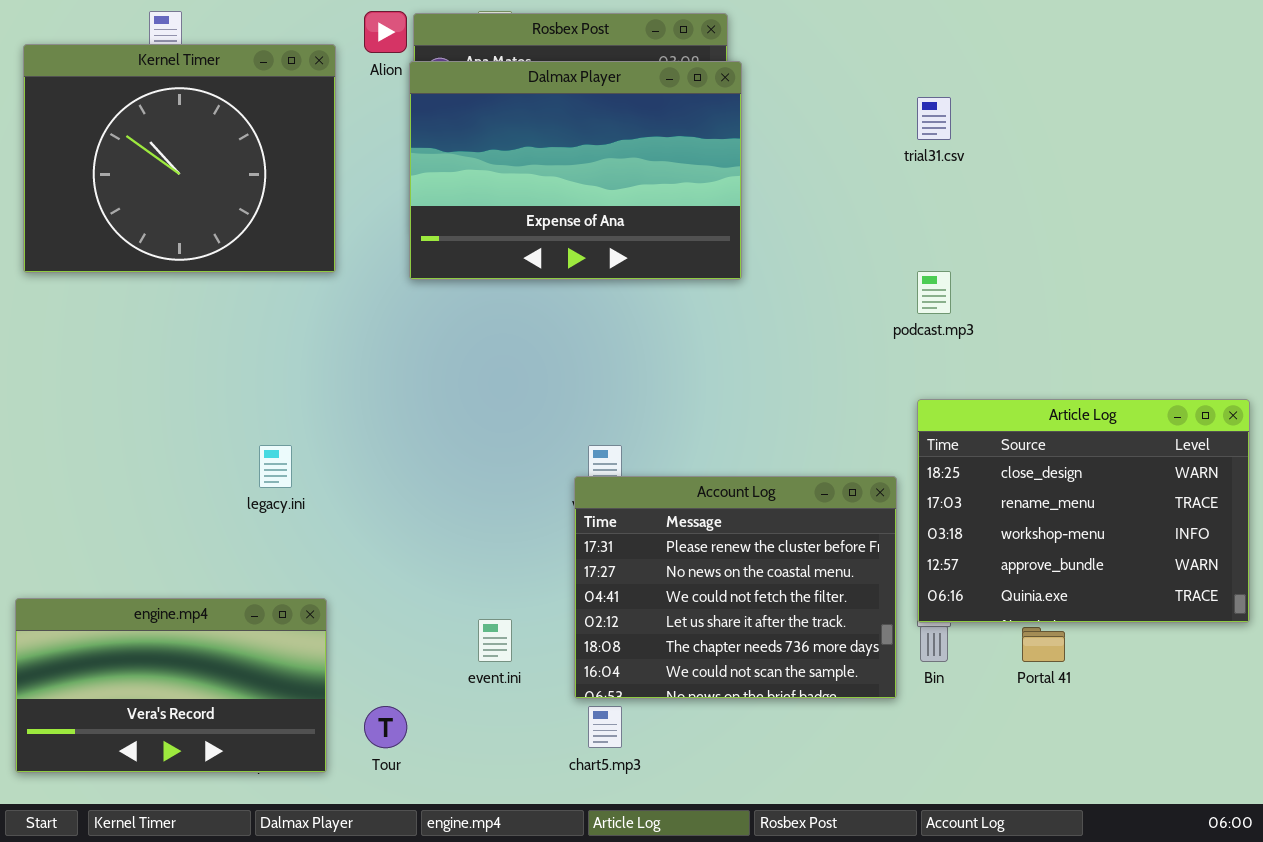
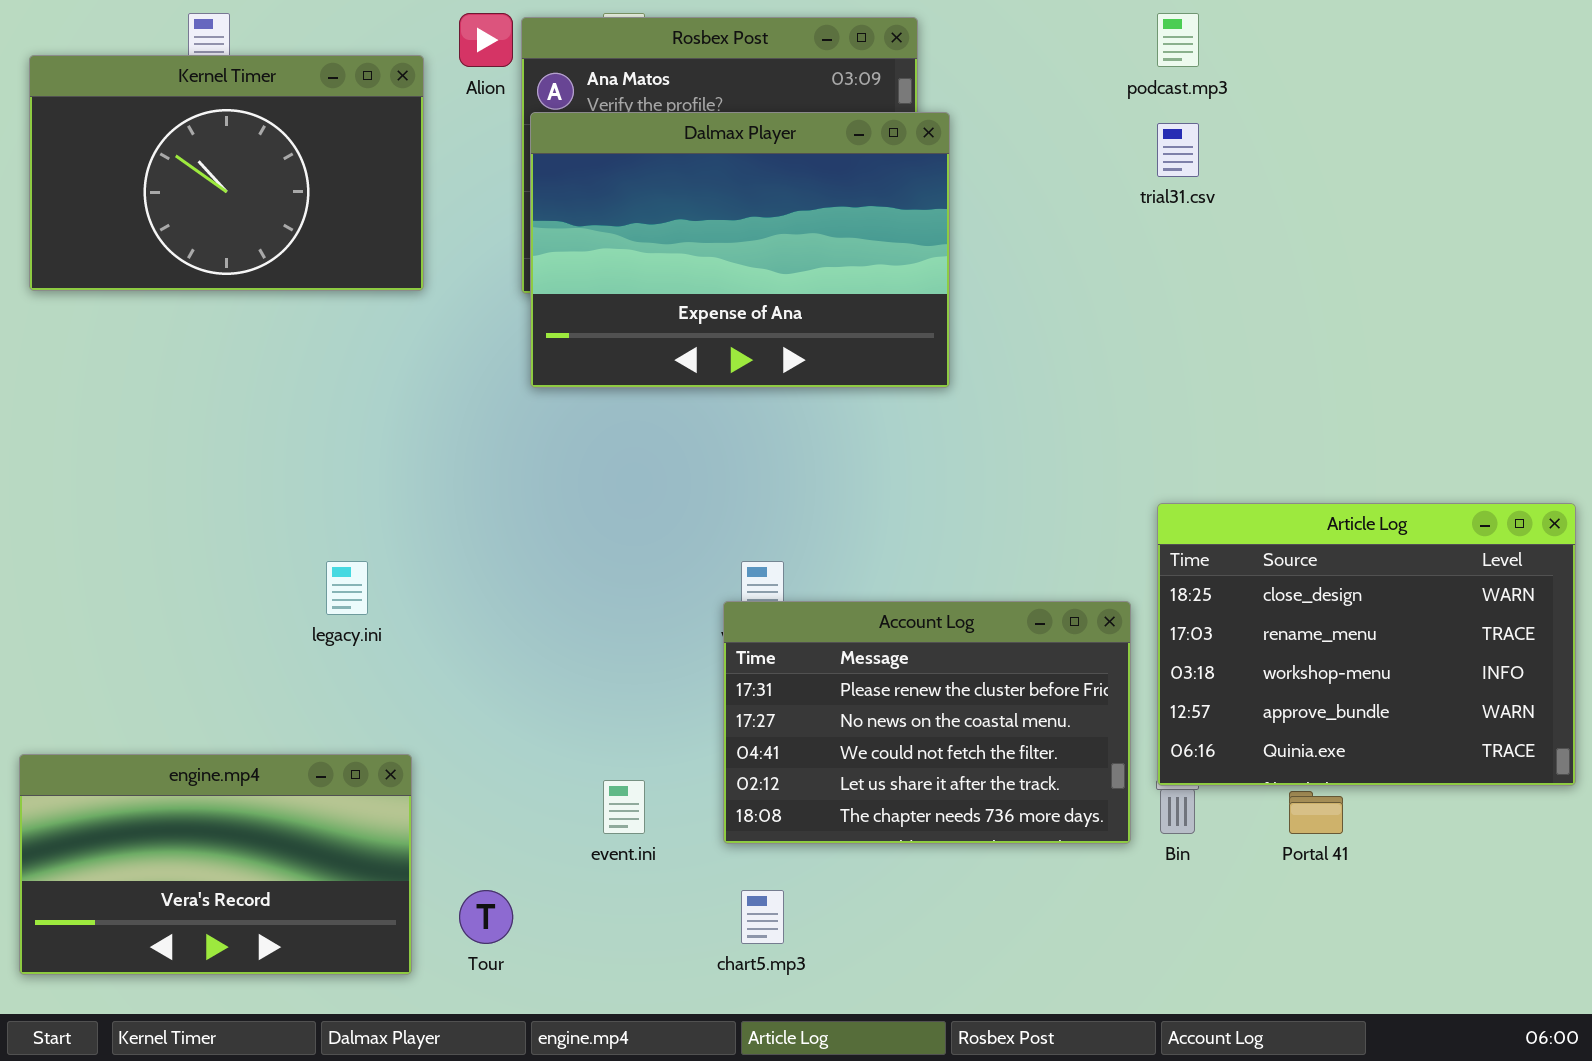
Kernel Timer: [23,44,336,273] -> [29,55,424,291], resized
Dalmax Player: [409,61,742,280] -> [530,112,950,388], moved
podcast.mp3: [917,271,951,314] -> [1157,13,1199,67], moved
Account Log: [574,476,897,699] -> [723,601,1131,844], resized

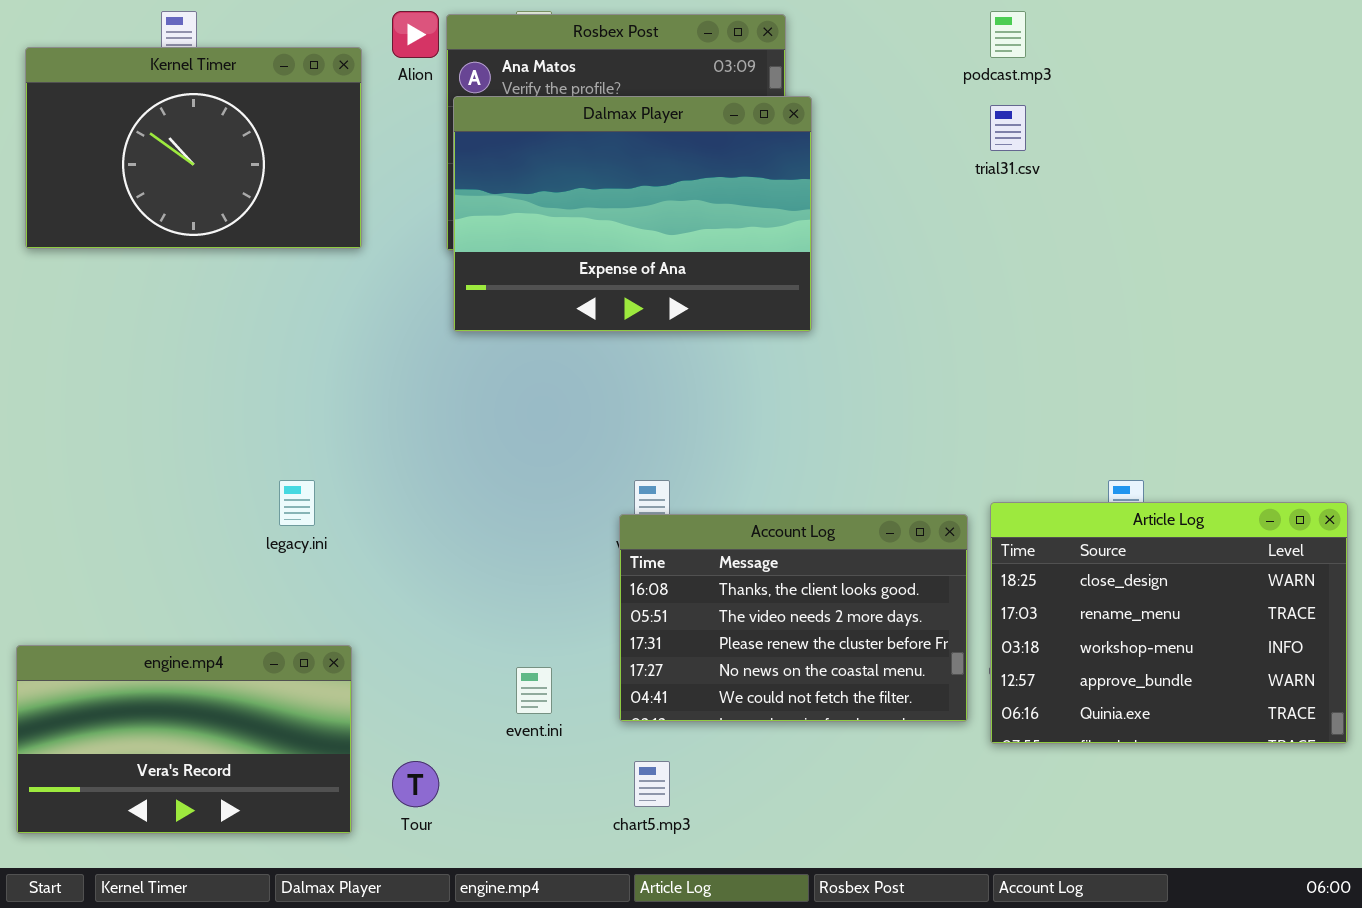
Article Log: [1157,503,1576,786] -> [990,502,1348,744], moved
Account Log: [723,601,1131,844] -> [619,514,968,722], scrolled up 2 rows

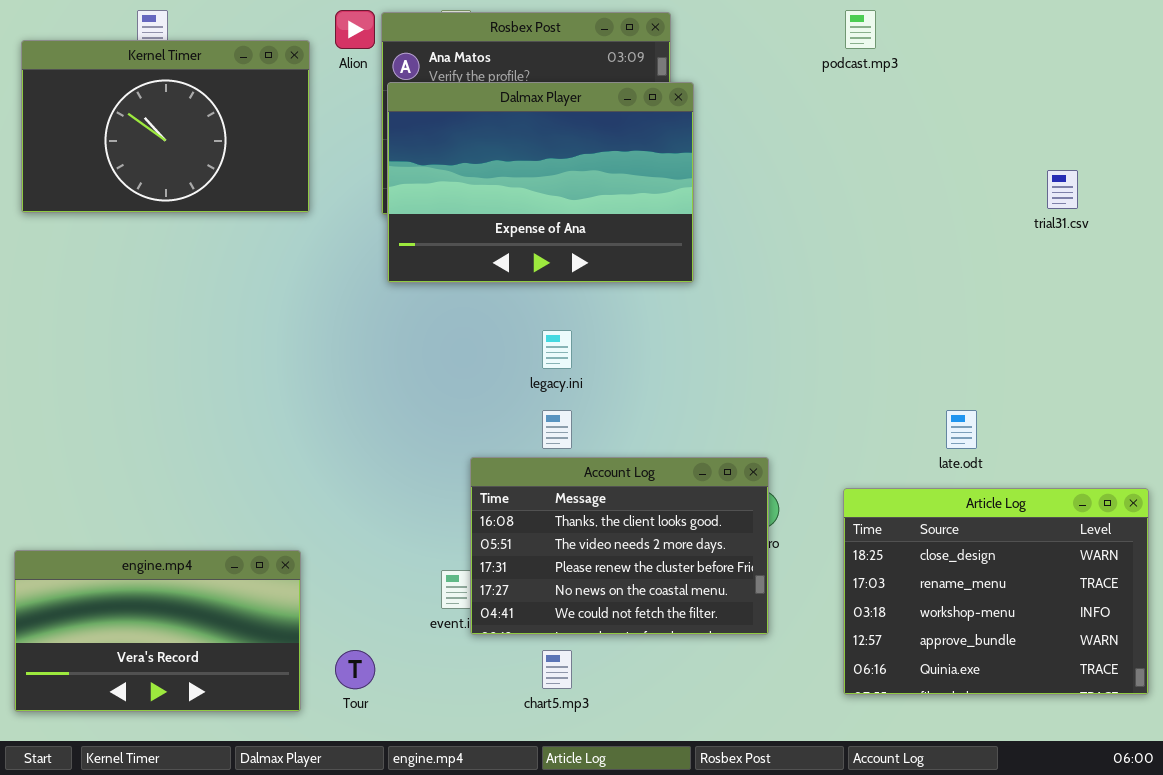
trial31.csv: [990,105,1026,151] -> [1047,170,1078,209], moved
legacy.ini: [279,480,315,526] -> [542,330,572,369], moved
Article Log: [990,502,1348,744] -> [843,488,1149,695], moved
Account Log: [619,514,968,722] -> [470,457,769,635], moved

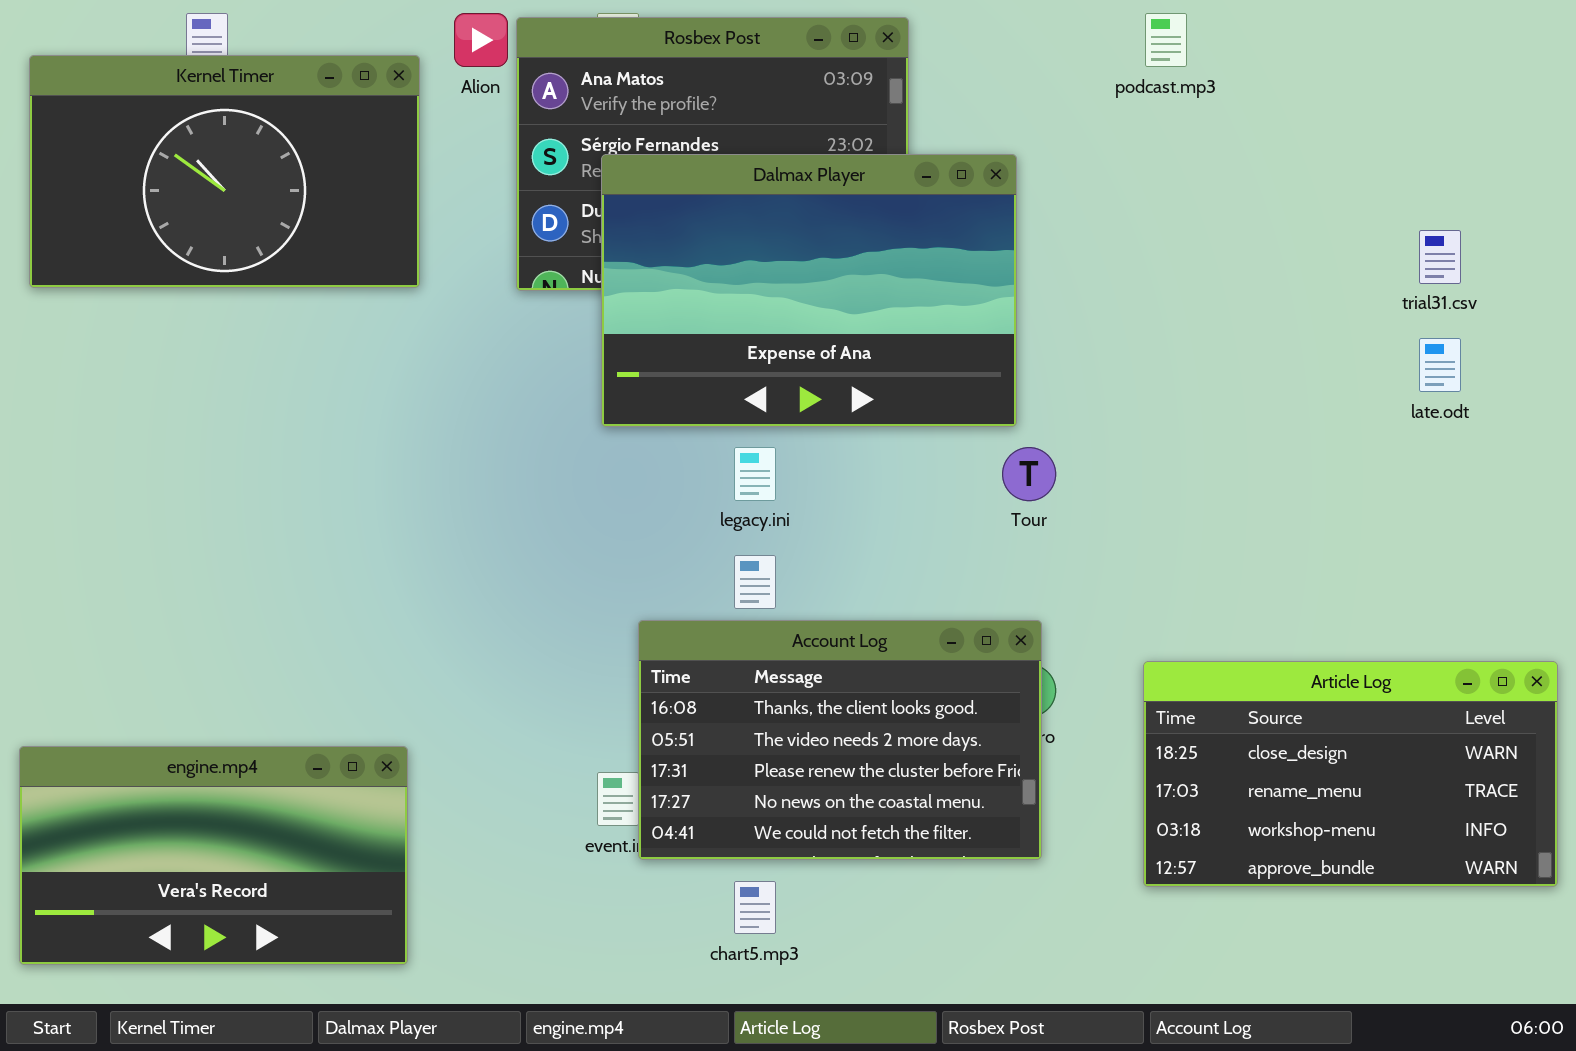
Dalmax Player: [387,82,694,283] -> [601,154,1017,427], moved
late.odt: [946,410,977,449] -> [1419,338,1461,392], moved
Article Log: [843,488,1149,695] -> [1143,661,1558,887], resized
Tour: [335,650,375,689] -> [1002,447,1056,501], moved

